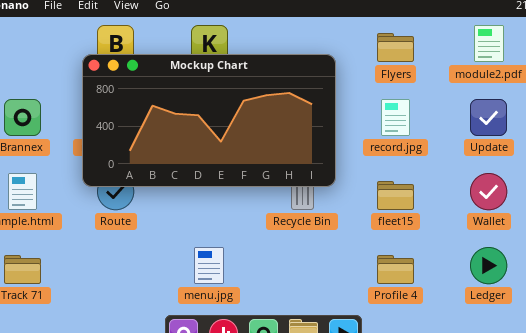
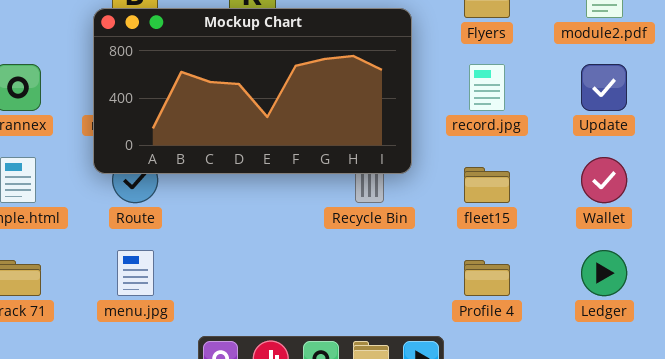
menu.jpg: [194,247,224,284] -> [117,250,154,296], moved

